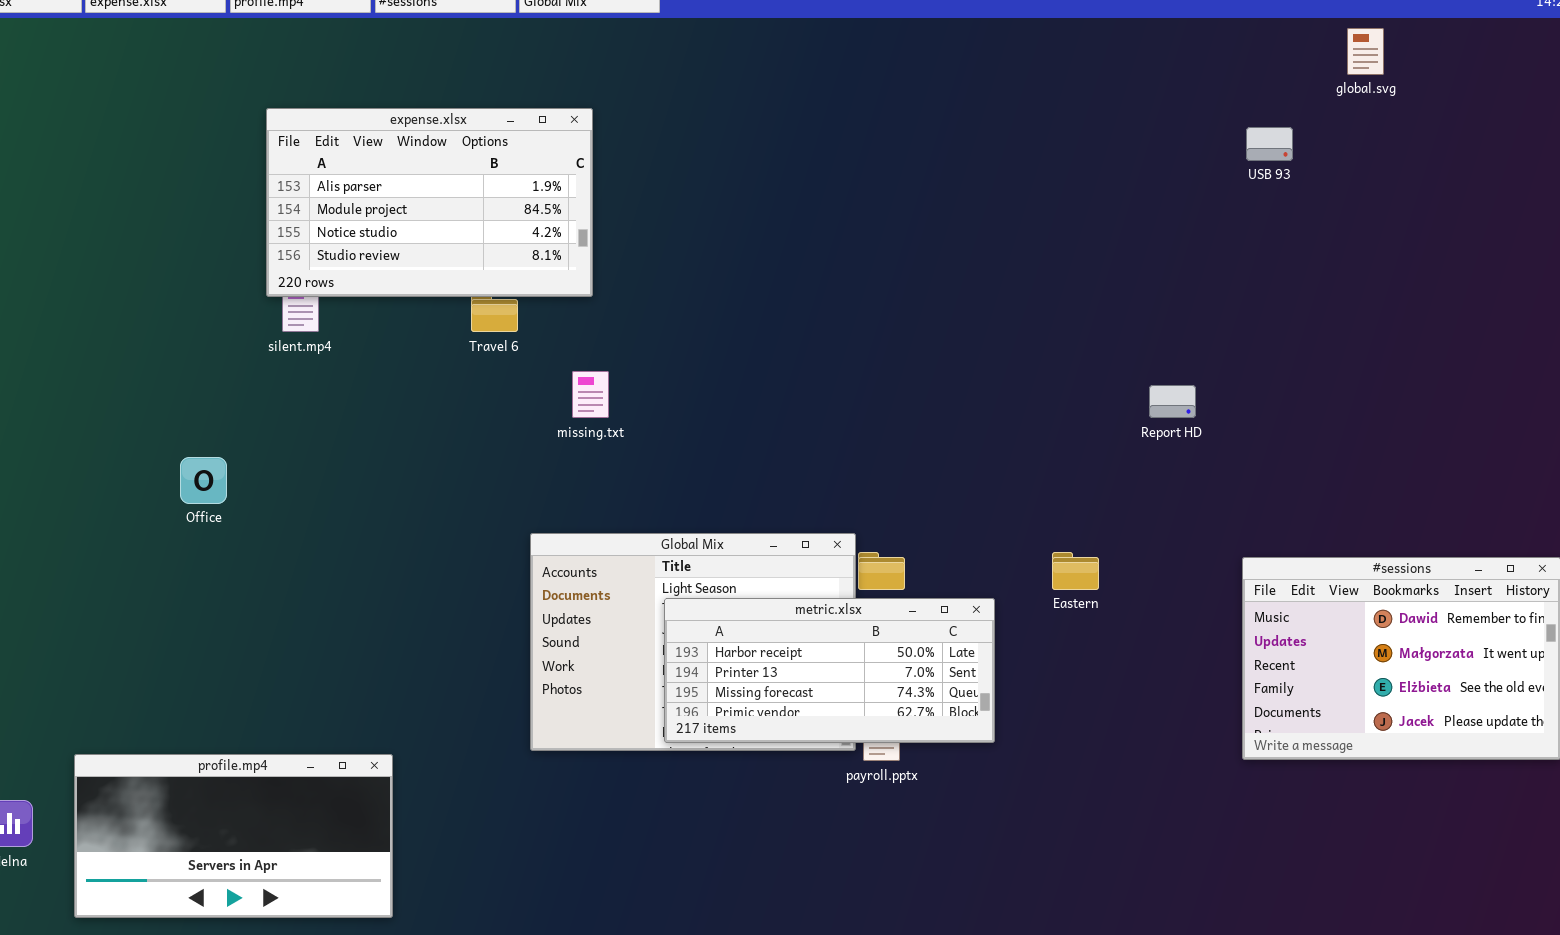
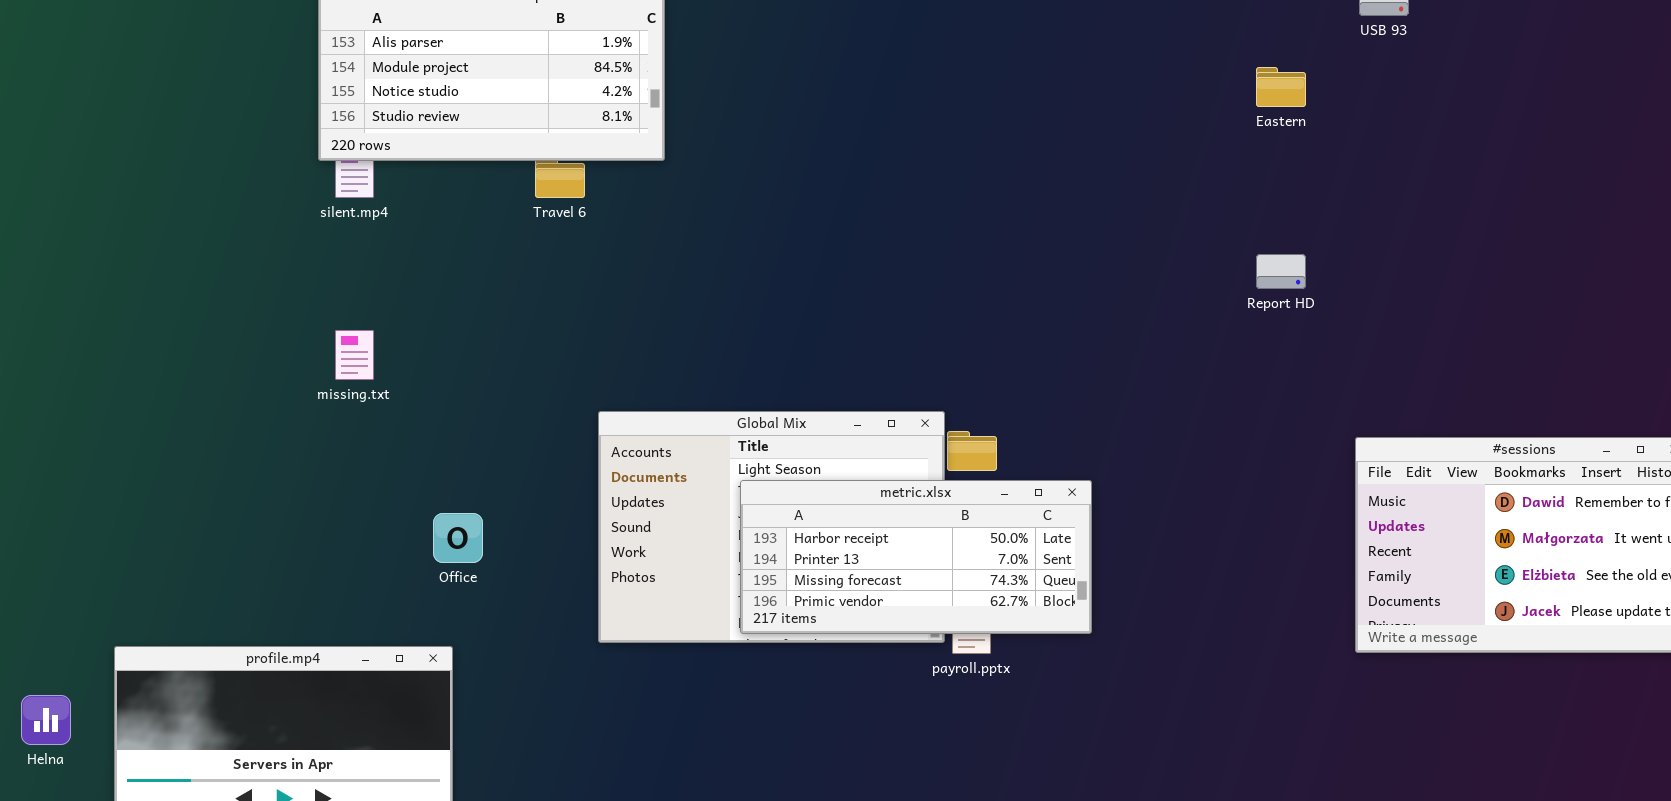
missing.txt: [572,371,609,418] -> [335,330,374,380], moved
Office: [180,457,227,504] -> [433,513,483,563], moved
Eastern: [1052,552,1099,590] -> [1256,67,1306,107], moved

